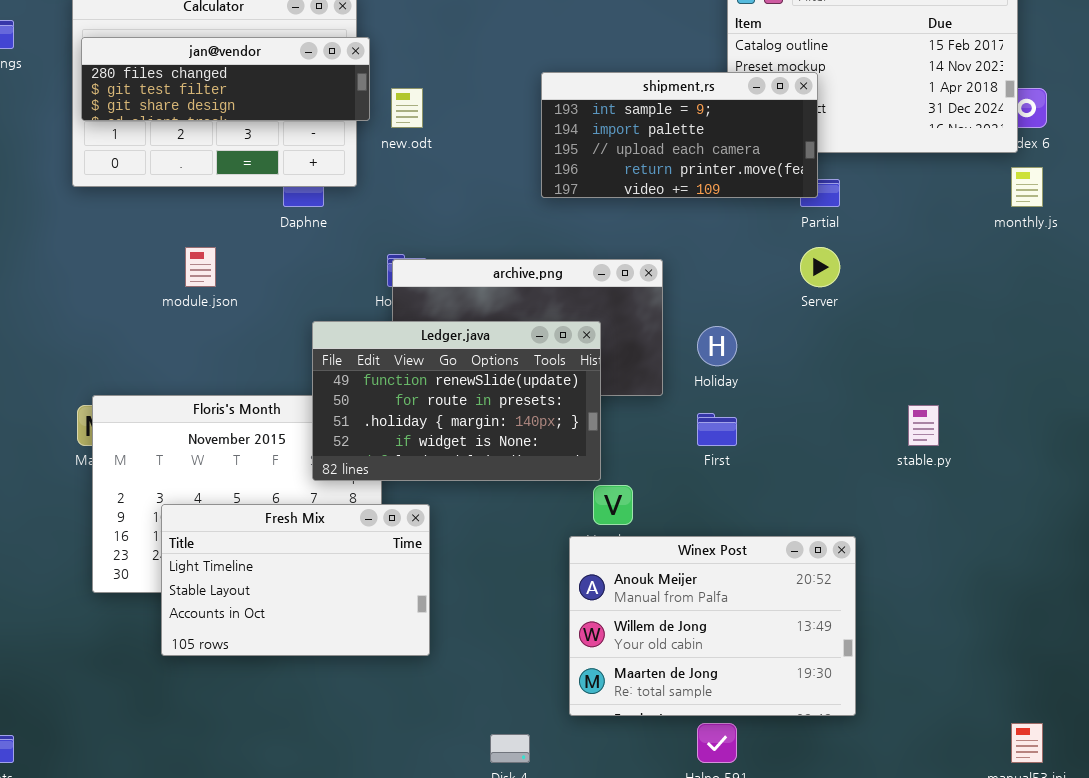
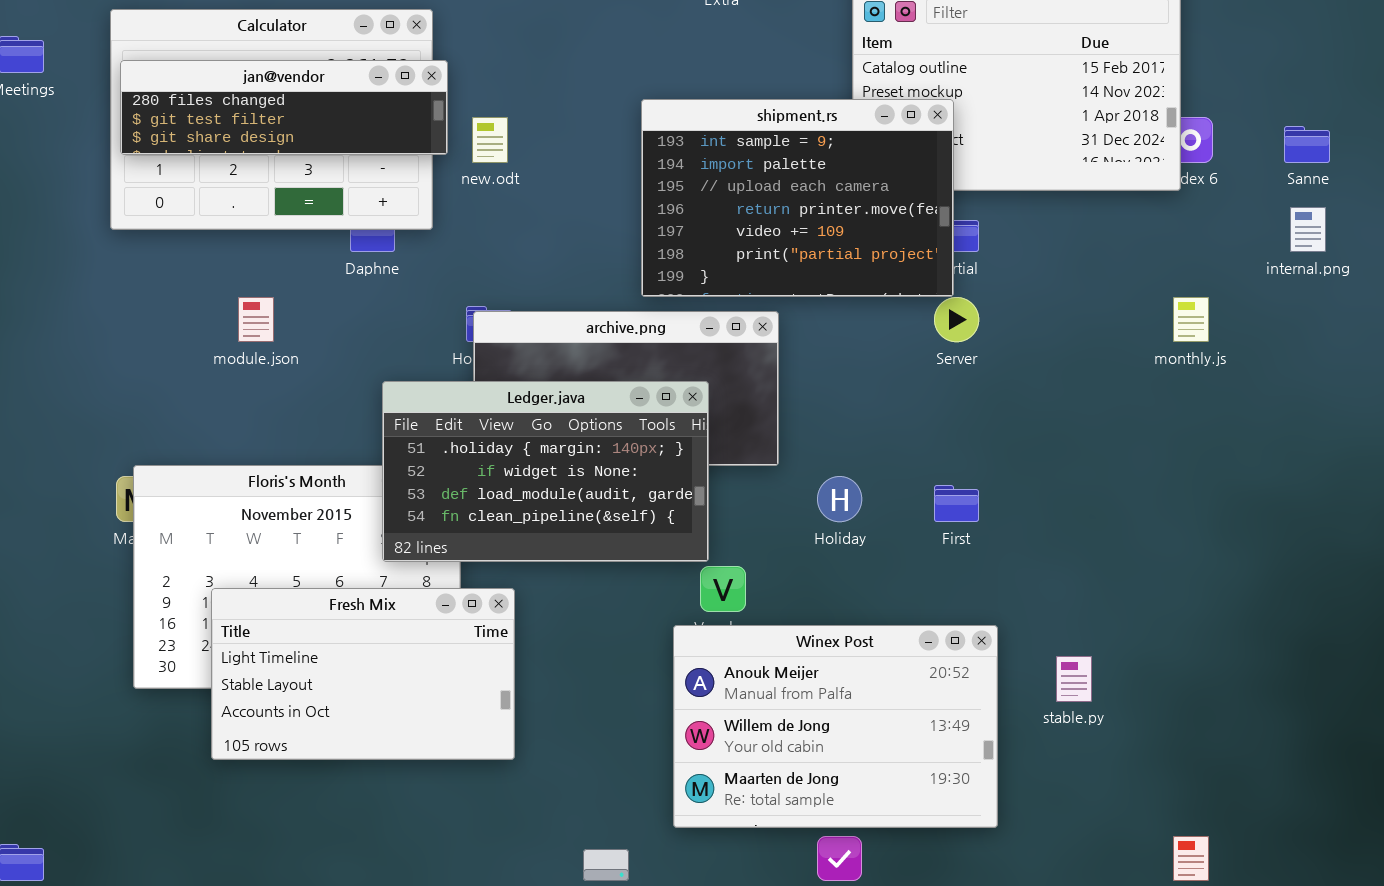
shipment.rs: [541,72,818,198] -> [641,99,954,297], resized
monthly.js: [1011,167,1043,207] -> [1173,297,1209,342], moved
Ledger.java: [312,321,601,481] -> [382,381,709,562], scrolled down 2 rows
Holiday: [697,326,737,366] -> [817,476,862,522], moved
stable.py: [908,405,939,446] -> [1056,656,1092,702], moved
First: [697,413,737,446] -> [934,485,979,522], moved

